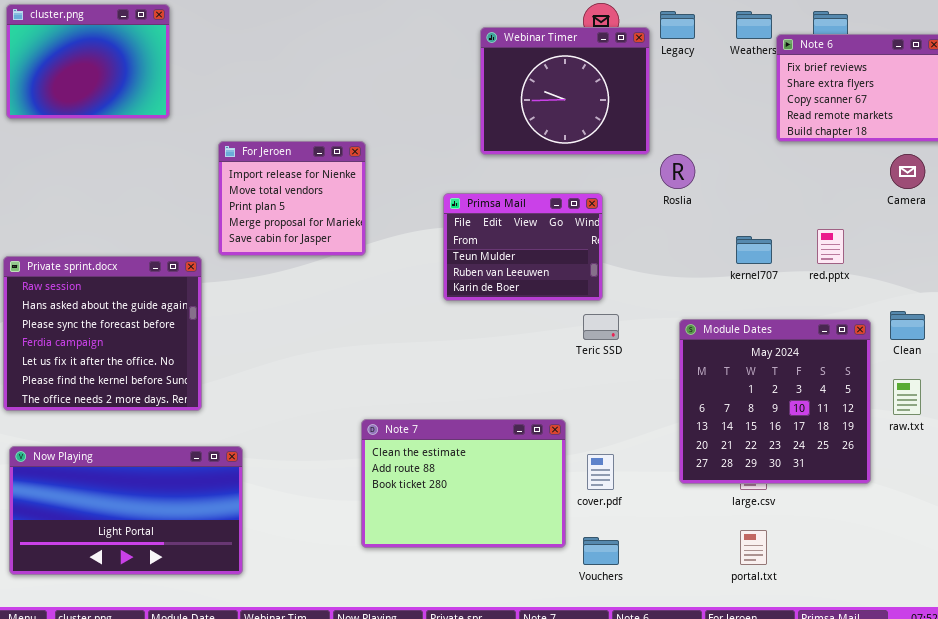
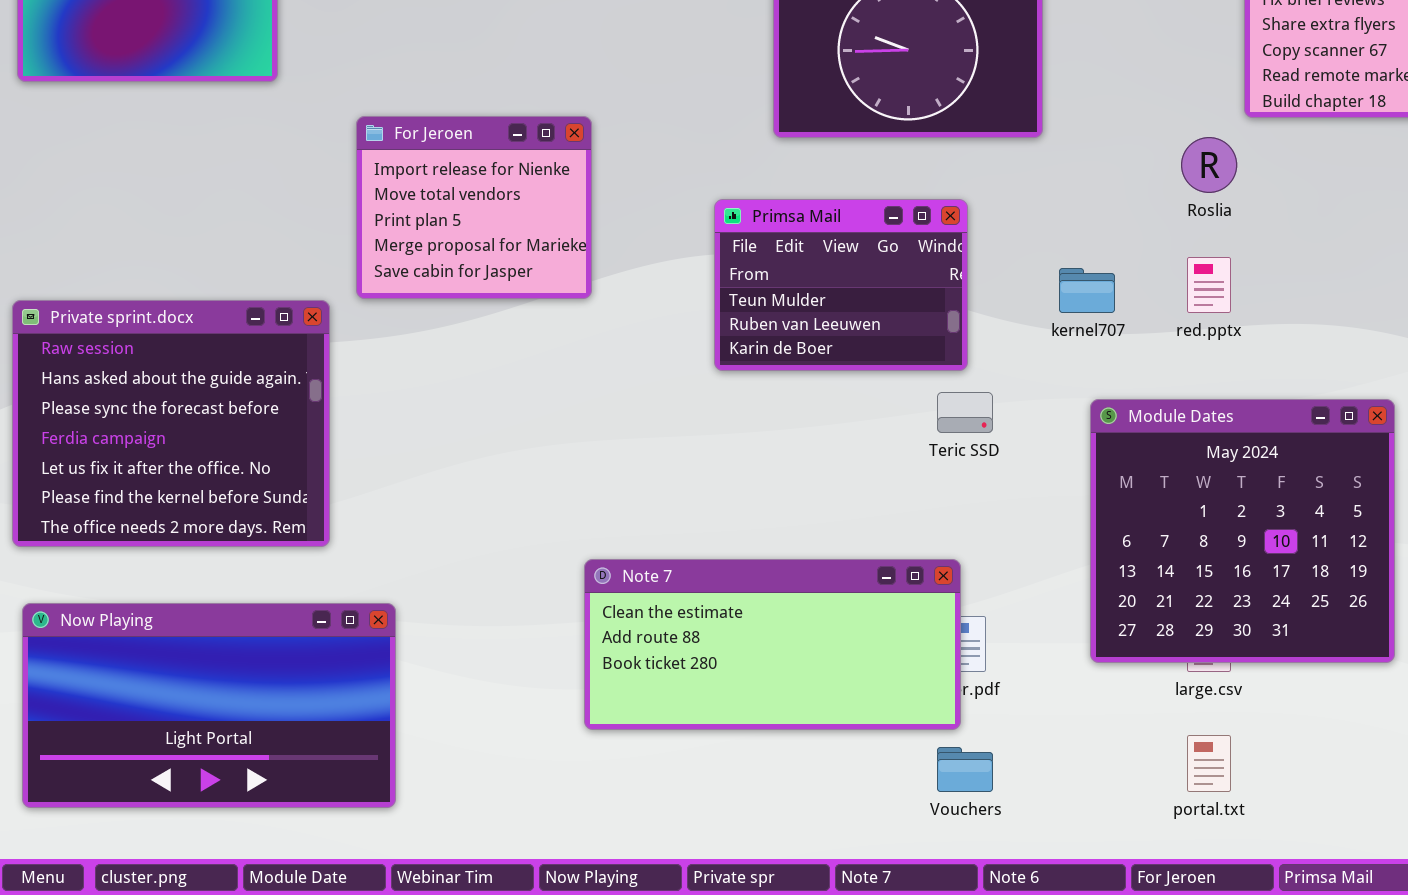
Roslia: [660,154,695,189] -> [1181,137,1237,193], moved
red.pptx: [817,229,844,264] -> [1187,257,1231,313], moved
kernel707: [736,236,772,264] -> [1059,268,1115,313], moved
Note 7: [361,419,566,548] -> [584,559,961,730], resized

